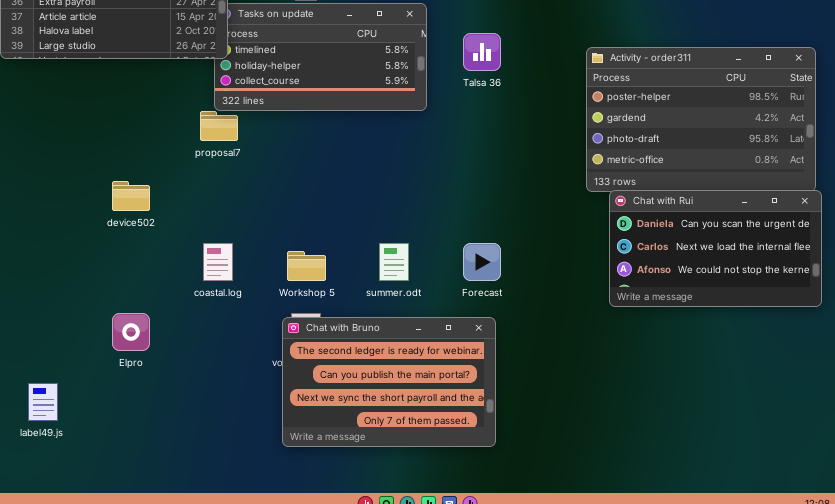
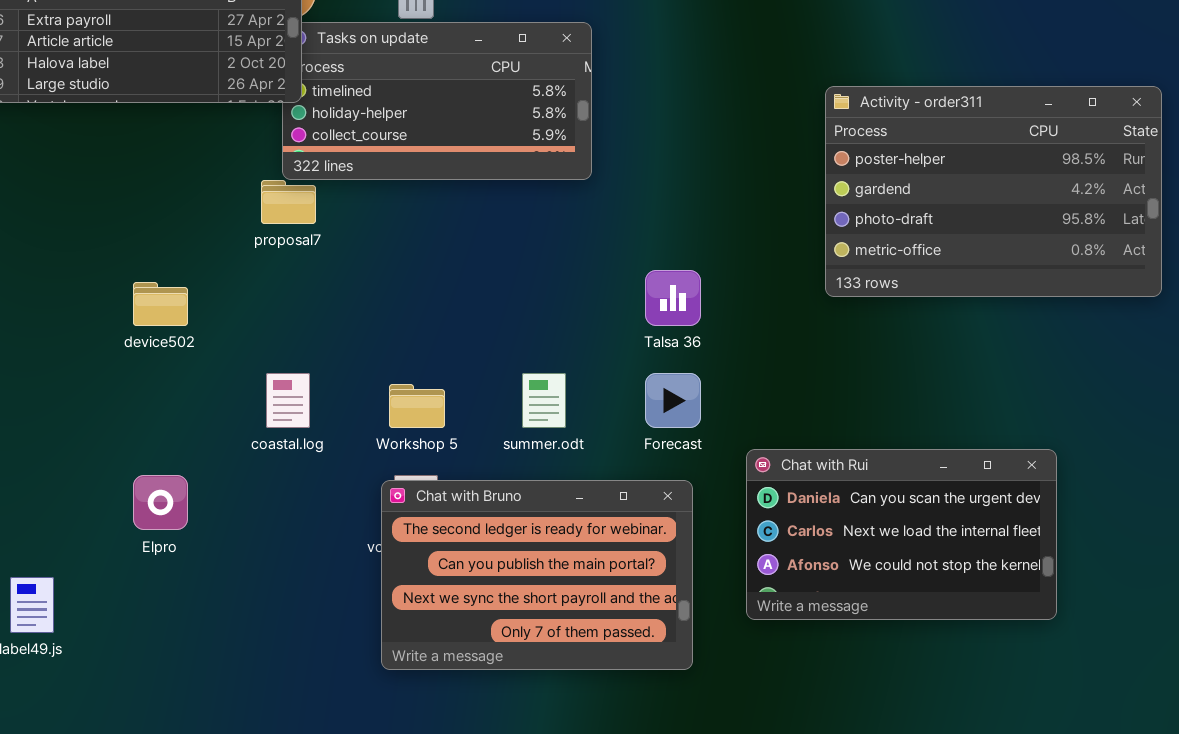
Talsa 36: [463,33,501,71] -> [645,270,701,326], moved
Chat with Rui: [609,190,822,307] -> [746,449,1057,620], moved

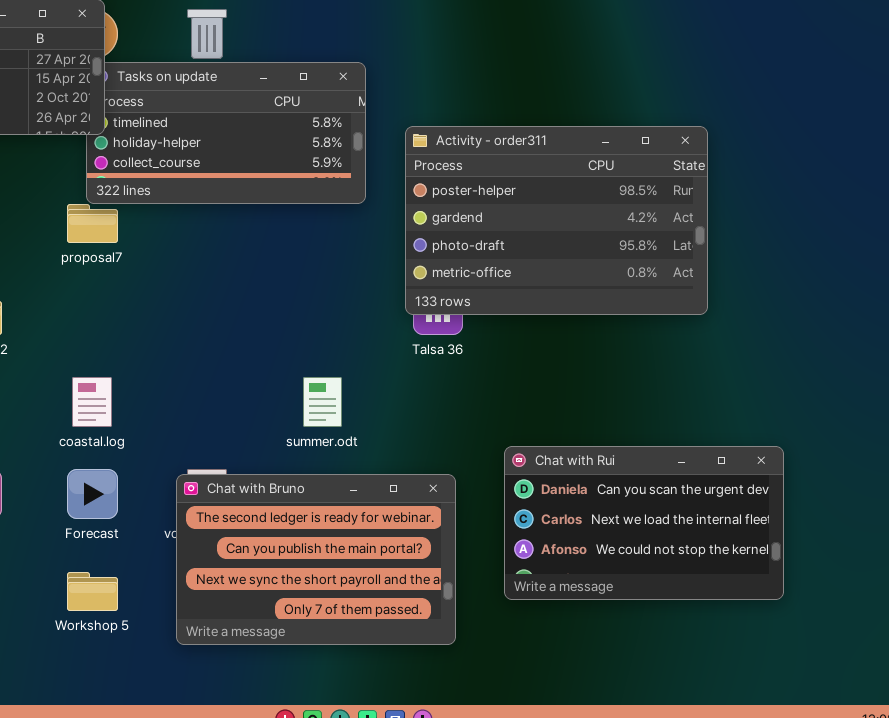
Activity - order311: [825,86,1162,297] -> [405,126,708,315], moved
Forecast: [645,373,701,428] -> [67,469,118,519], moved
Workshop 5: [389,384,445,428] -> [67,572,118,611], moved

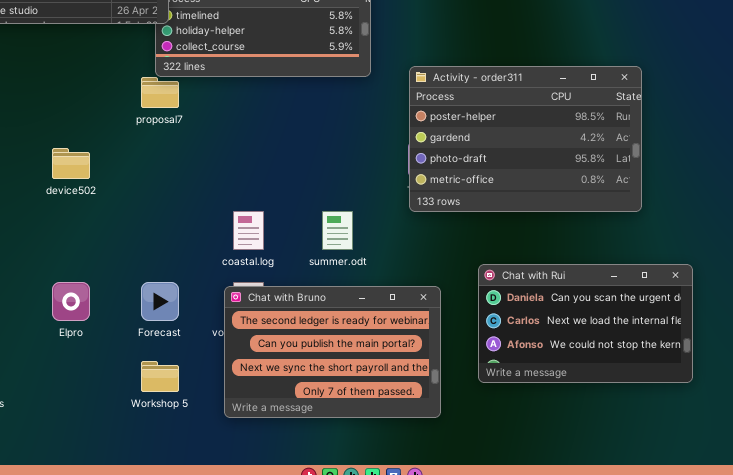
Activity - order311: [405,126,708,315] -> [409,66,642,212], moved
coastal.log: [72,377,112,427] -> [233,211,264,250], moved

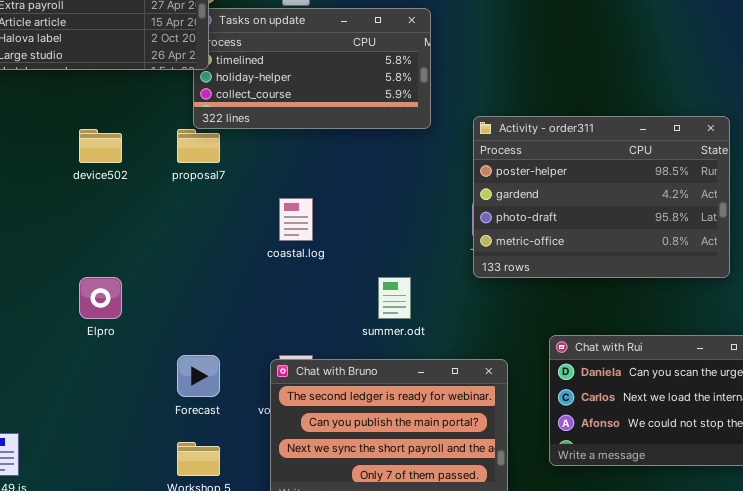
device502: [52,148,90,179] -> [79,129,122,163], moved
coastal.log: [233,211,264,250] -> [279,198,313,241], moved
Elpro: [52,282,90,321] -> [79,277,122,319], moved

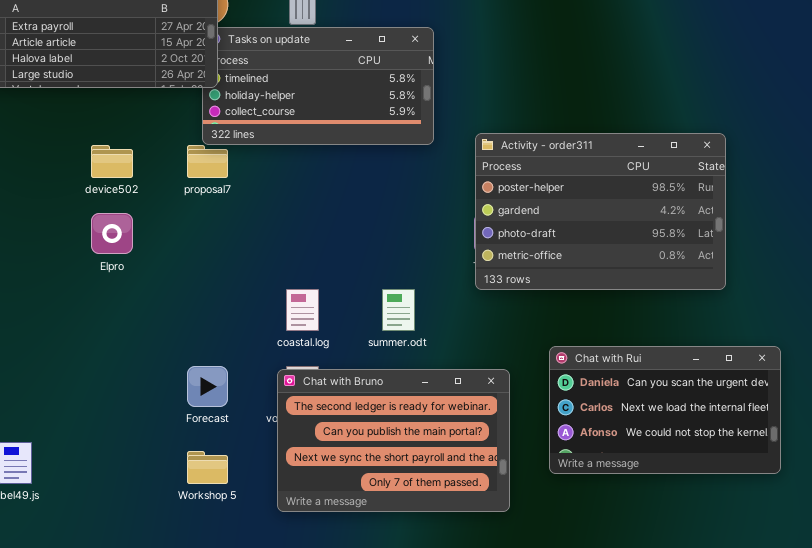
coastal.log: [279,198,313,241] -> [286,289,319,331], moved
Elpro: [79,277,122,319] -> [91,213,133,254], moved

